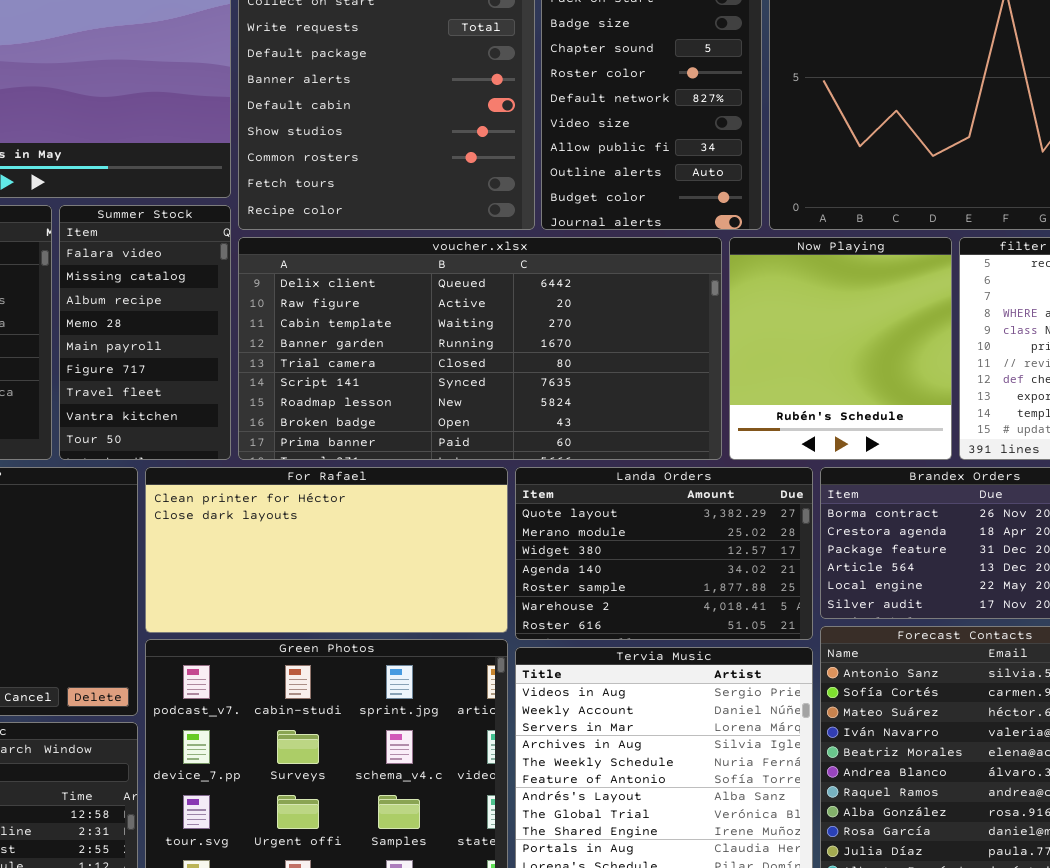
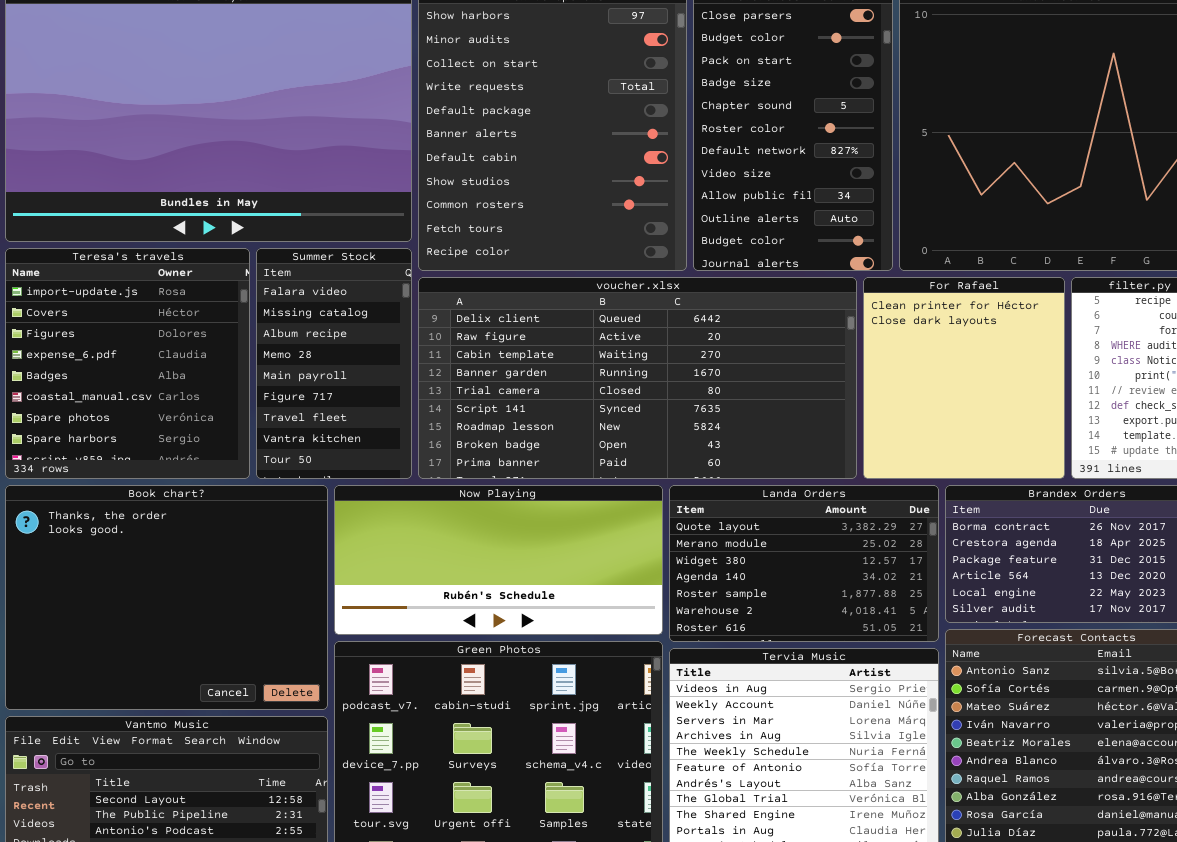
Now Playing: [729,237,952,460] -> [334,485,663,635], moved, resized
For Rafael: [145,467,508,633] -> [863,277,1065,479], moved, resized

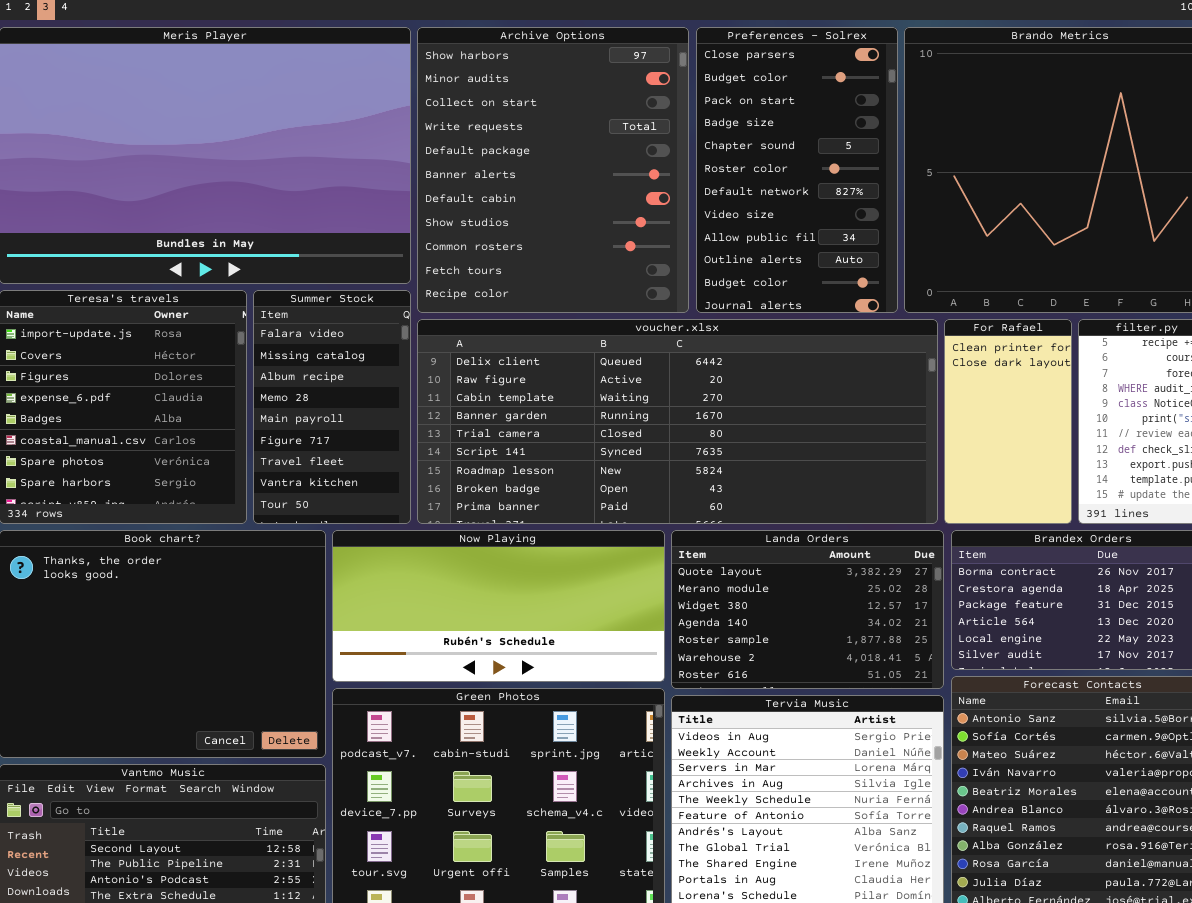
voucher.xlsx: [418,277,857,479] -> [417,319,938,524], resized
For Rafael: [863,277,1065,479] -> [944,319,1072,524], resized

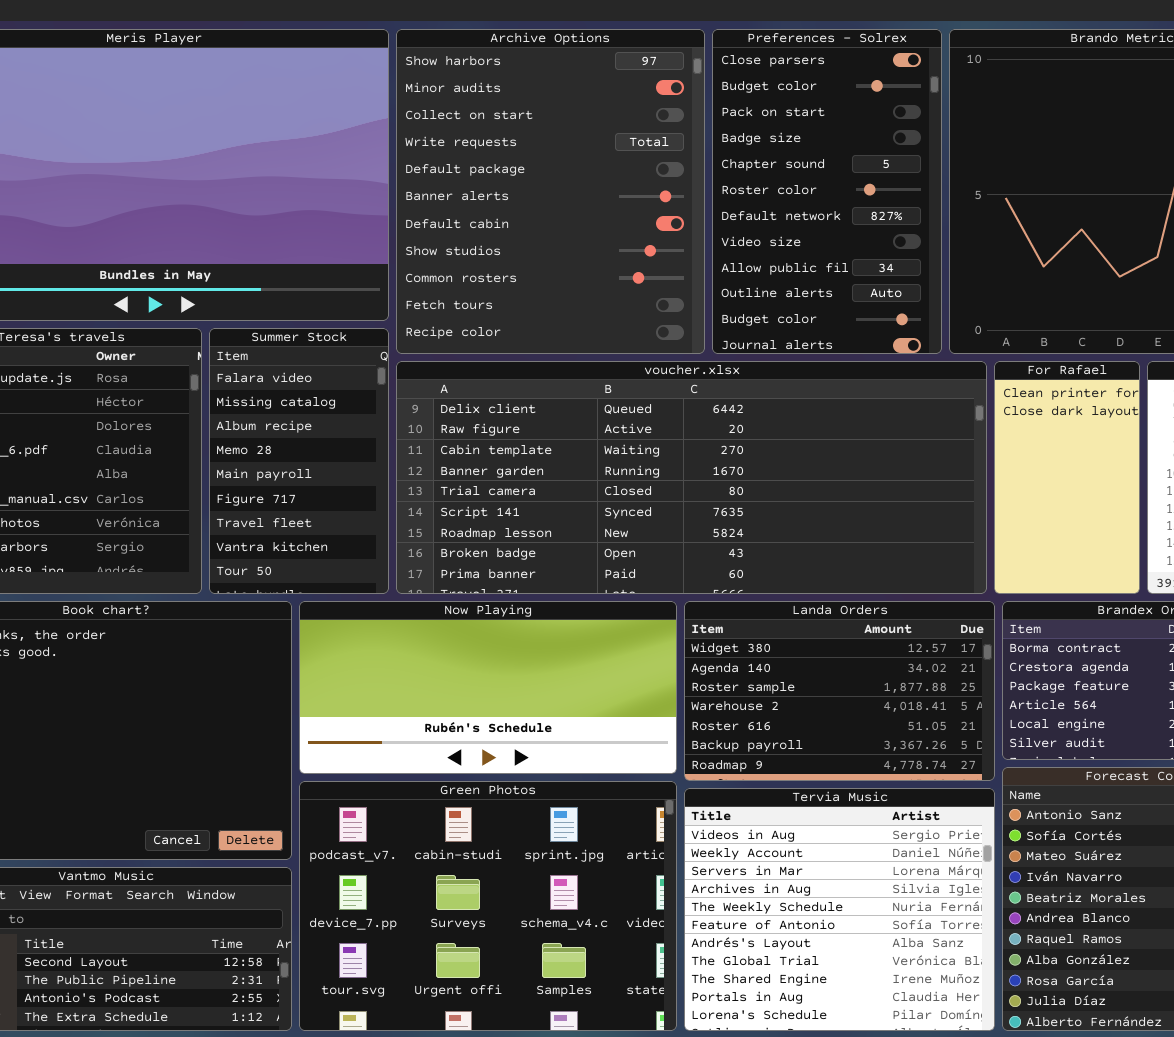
Landa Orders: [671,530,944,689] -> [684,601,995,781], scrolled down 2 rows

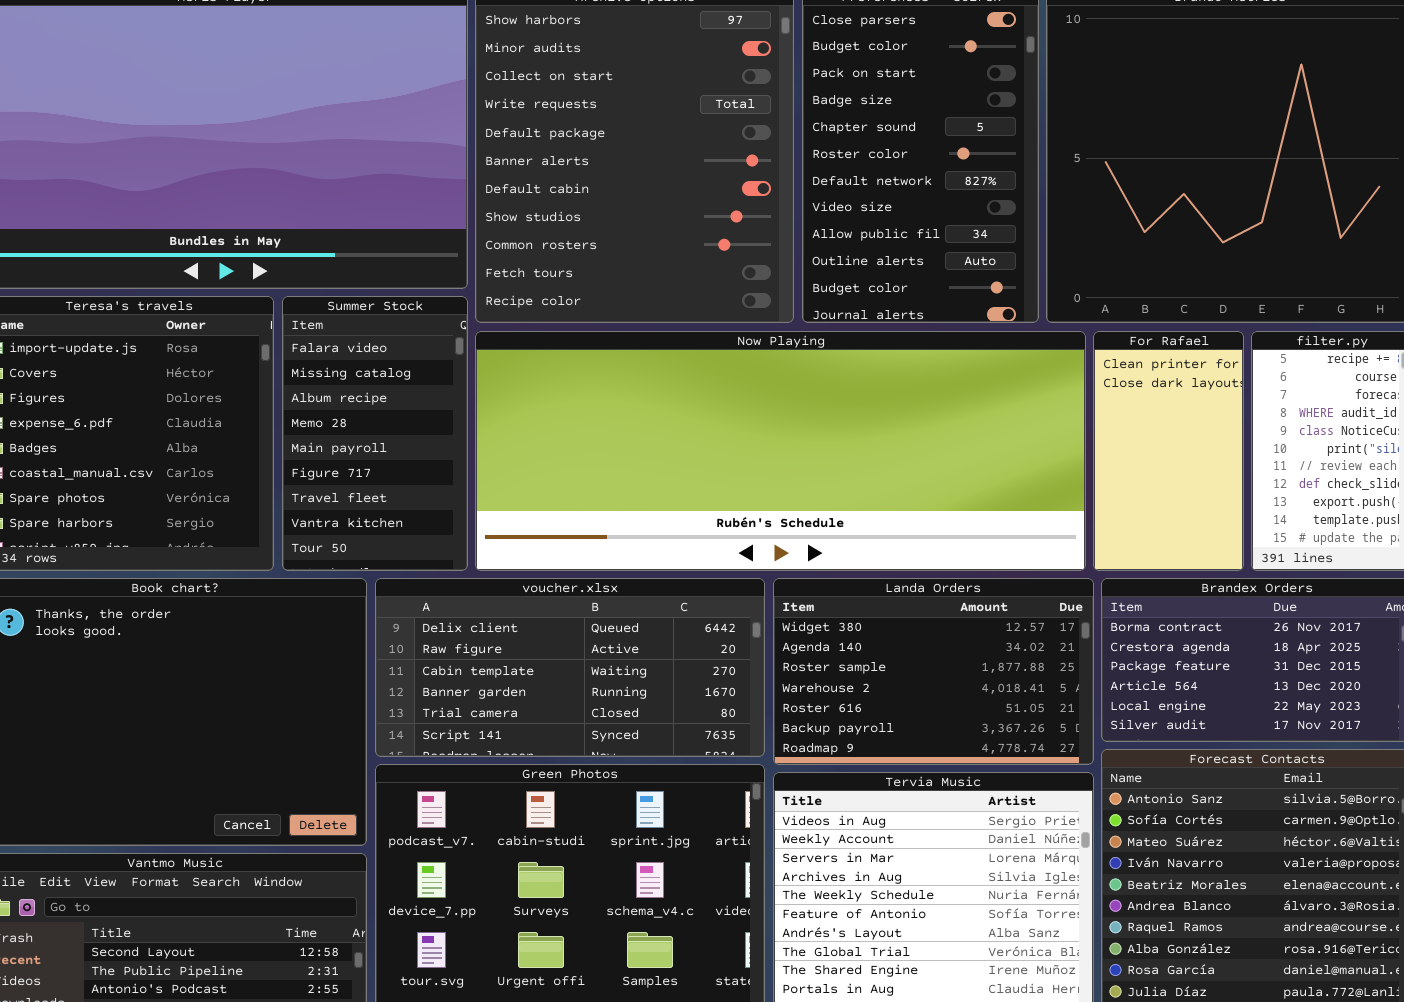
voucher.xlsx: [396,361,987,594] -> [375,578,765,757], moved, resized
Now Playing: [299,601,677,774] -> [475,331,1086,571], moved, resized

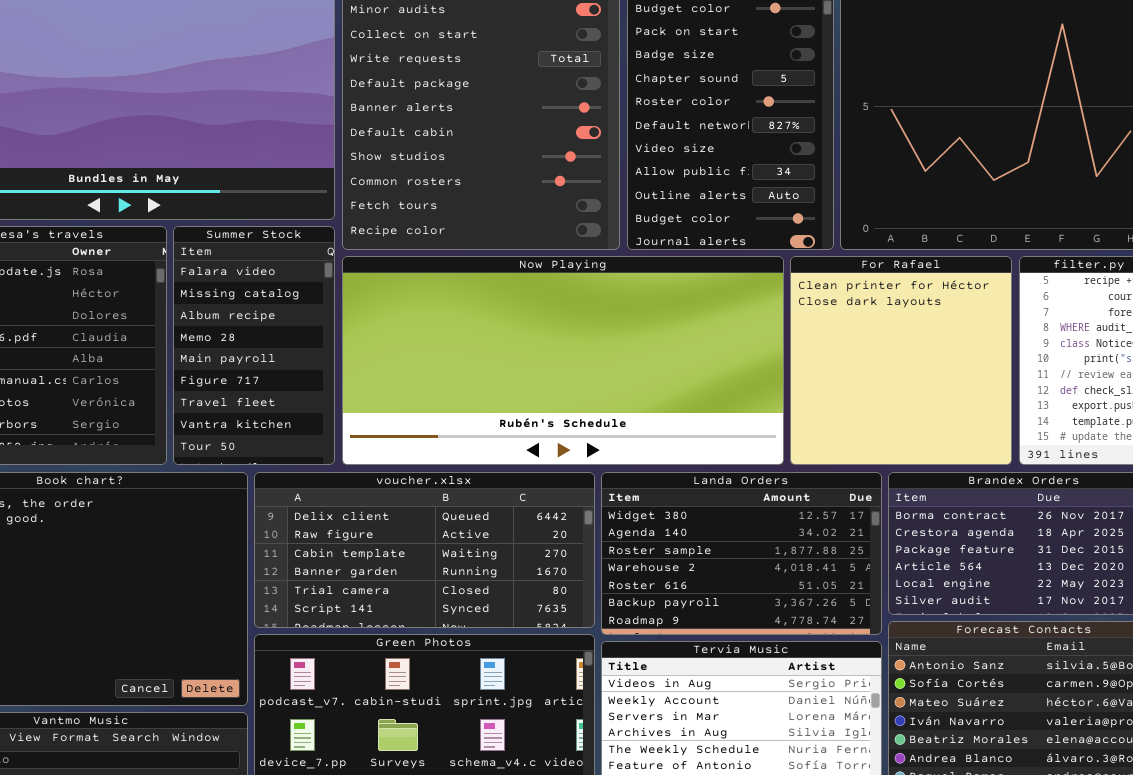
Now Playing: [475,331,1086,571] -> [342,256,784,465], resized
For Rafael: [1093,331,1244,571] -> [790,256,1012,465], resized

